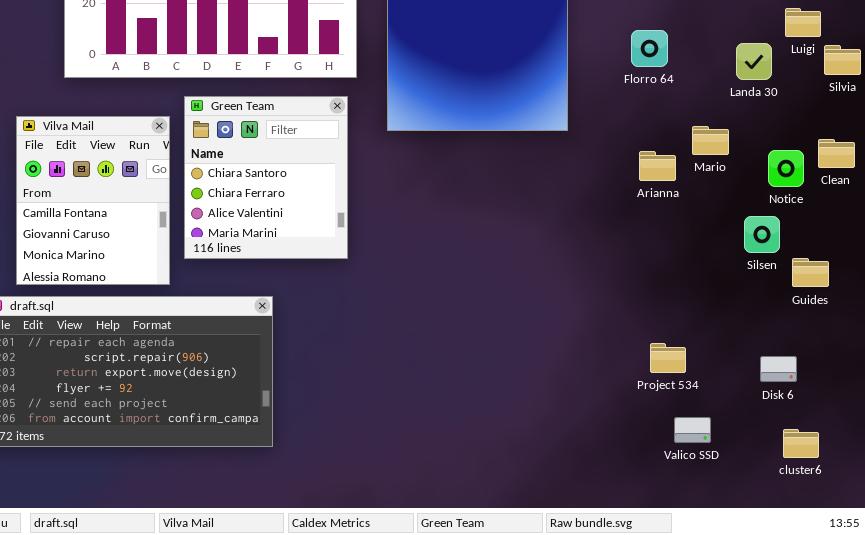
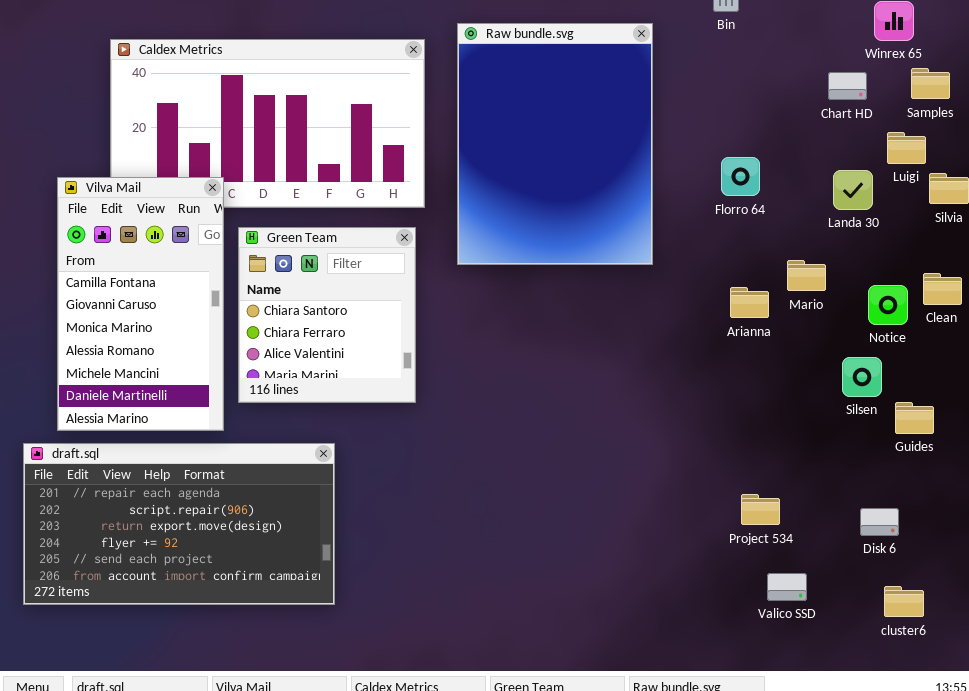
Vilva Mail: [16,116,170,285] -> [57,177,224,431], resized

